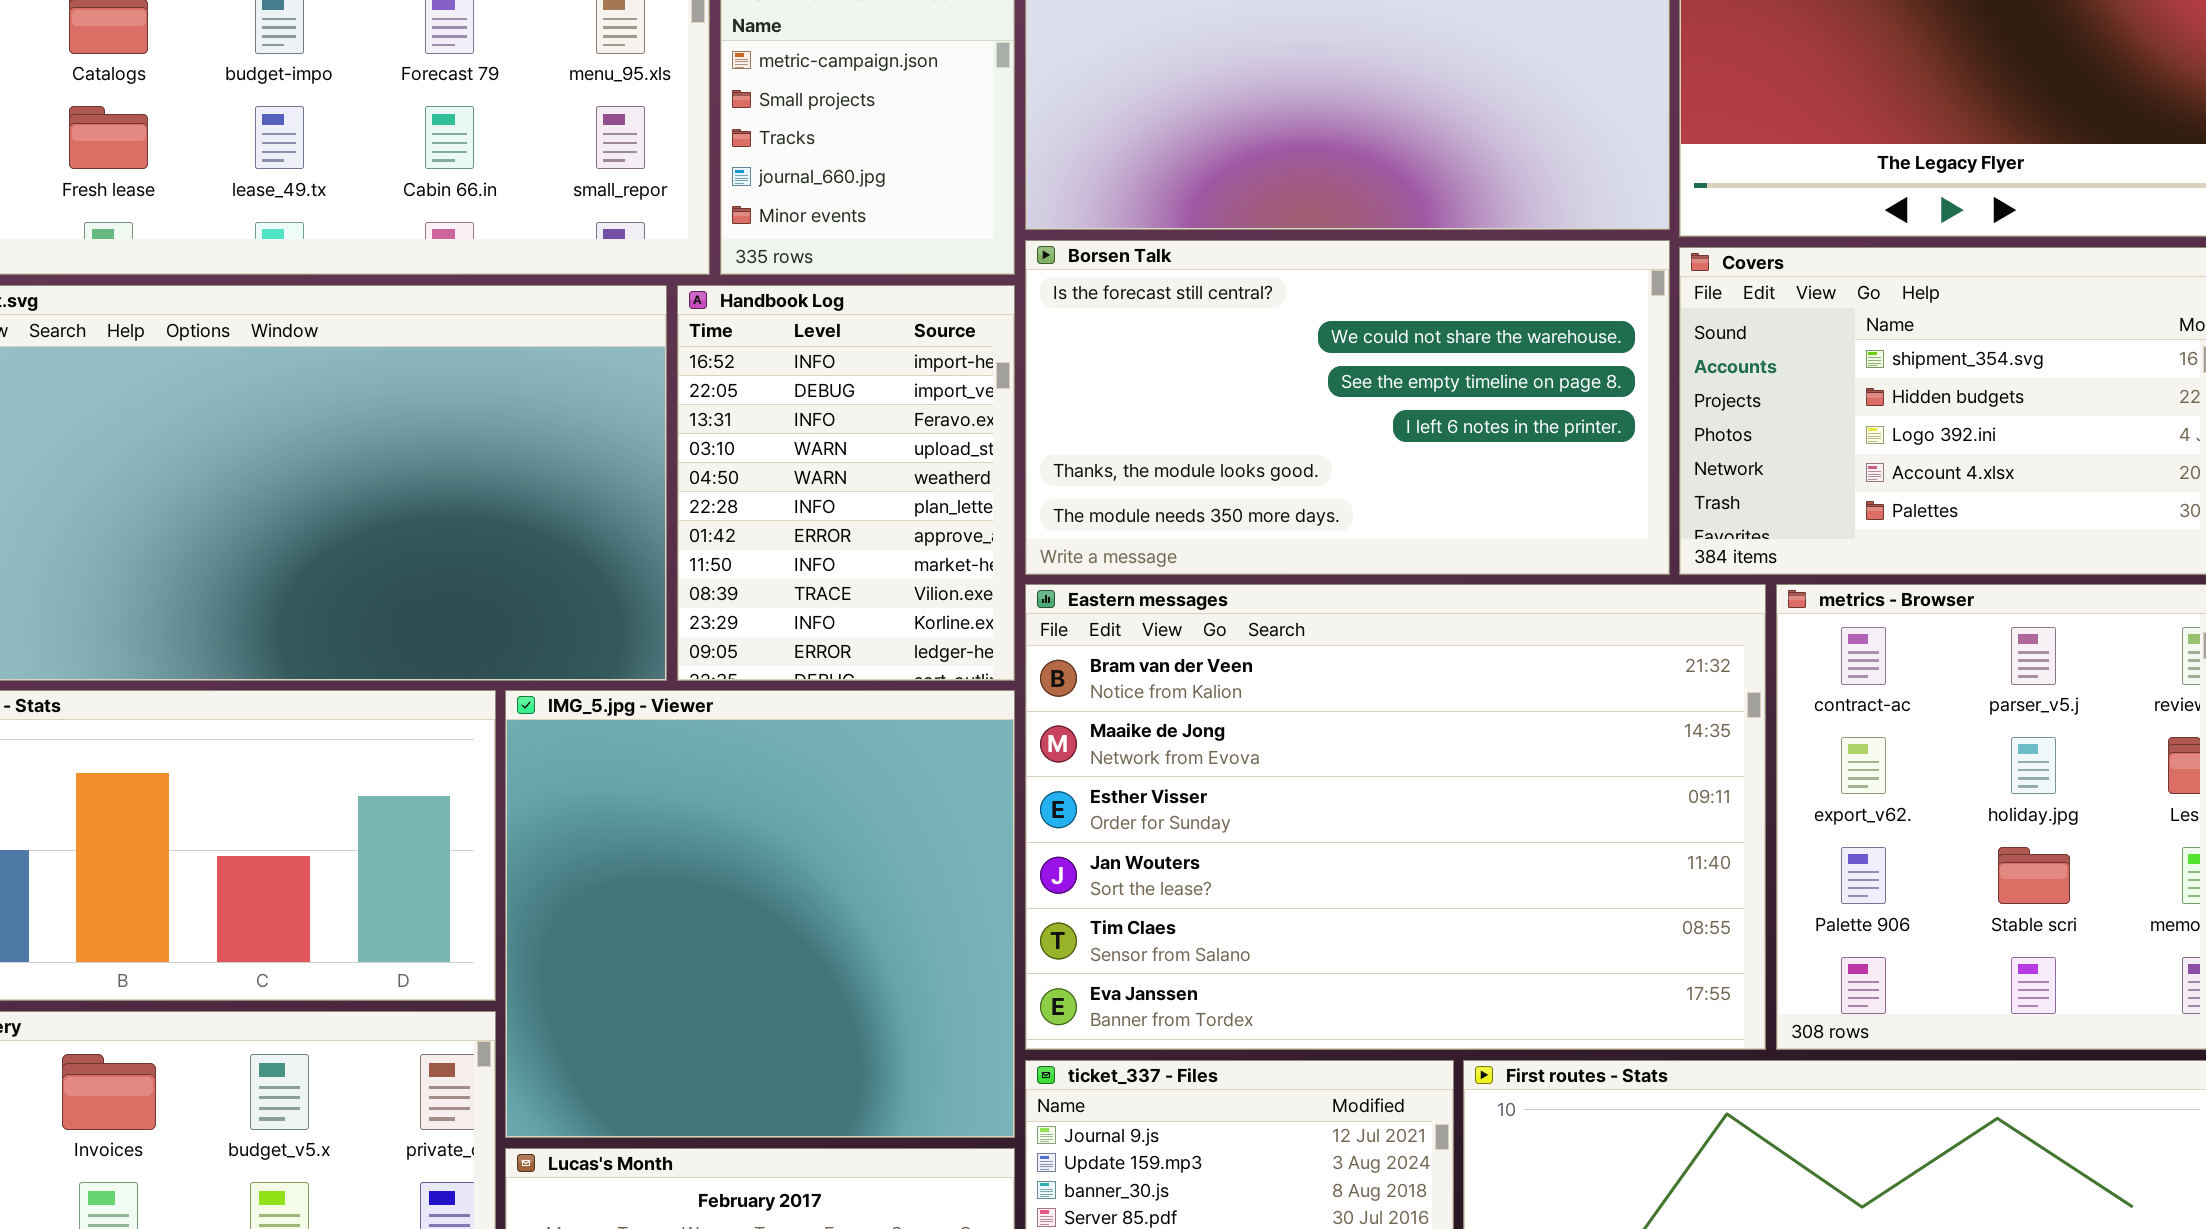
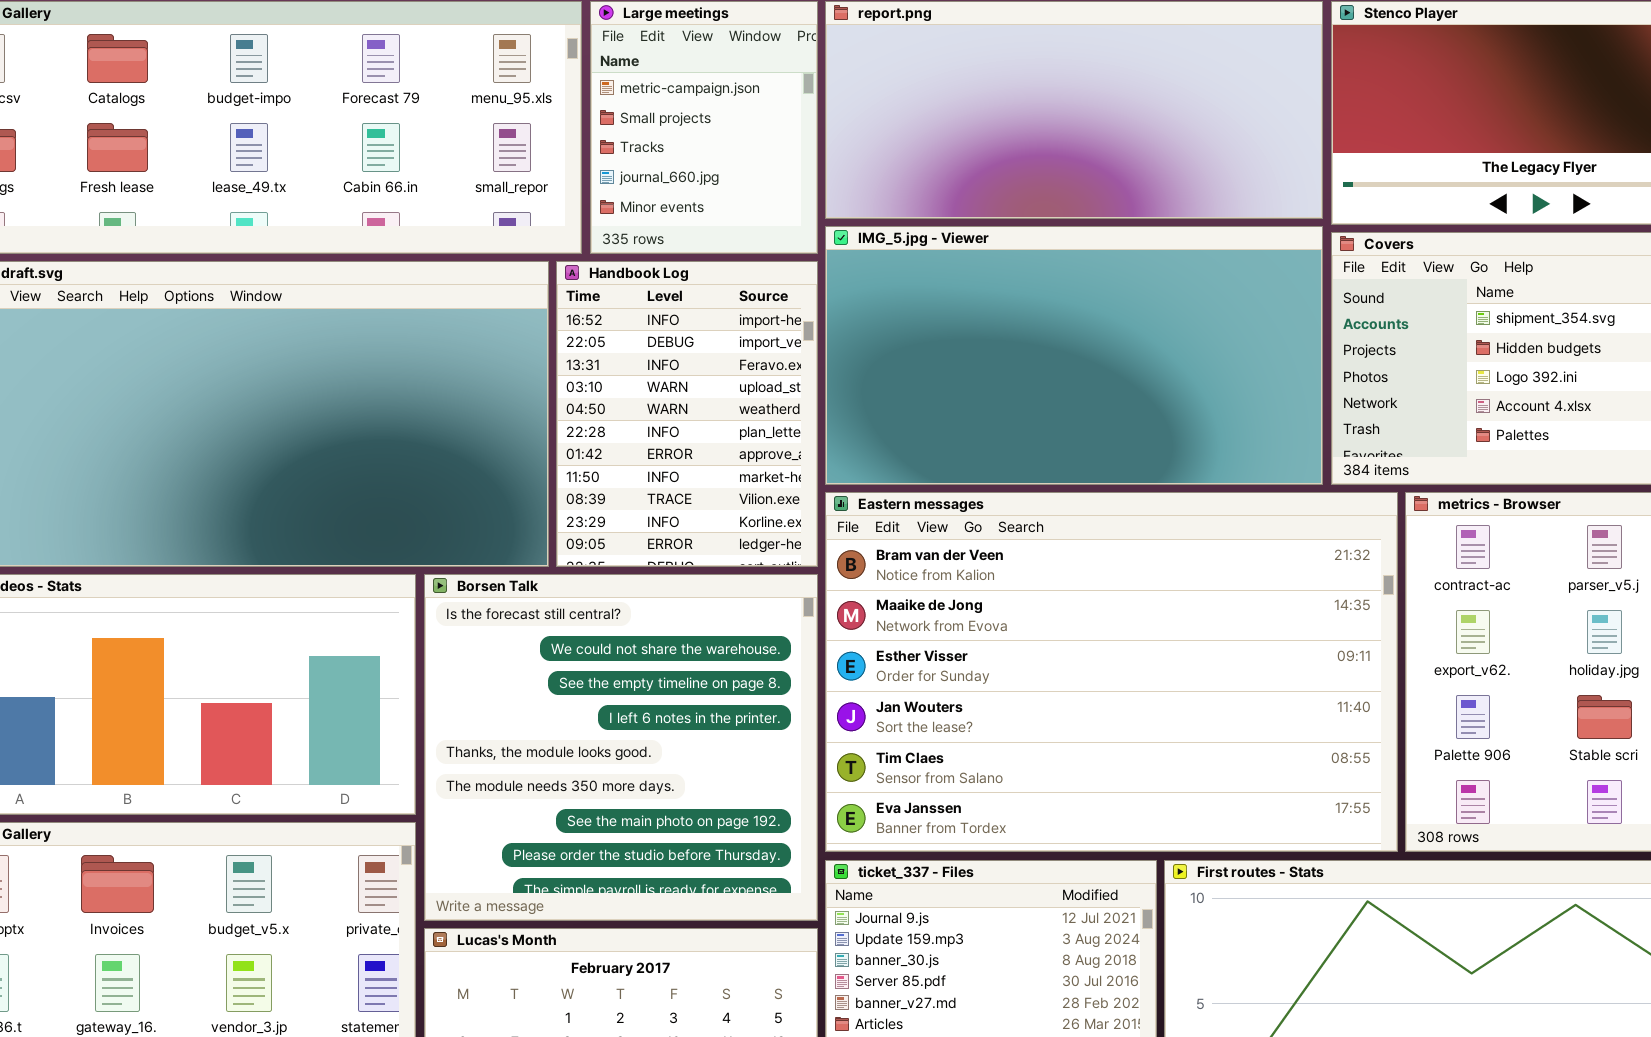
Borsen Talk: [1025,240,1670,575] -> [424,574,818,921], moved, resized
IMG_5.jpg - Viewer: [505,690,1015,1138] -> [825,226,1323,485], moved, resized

